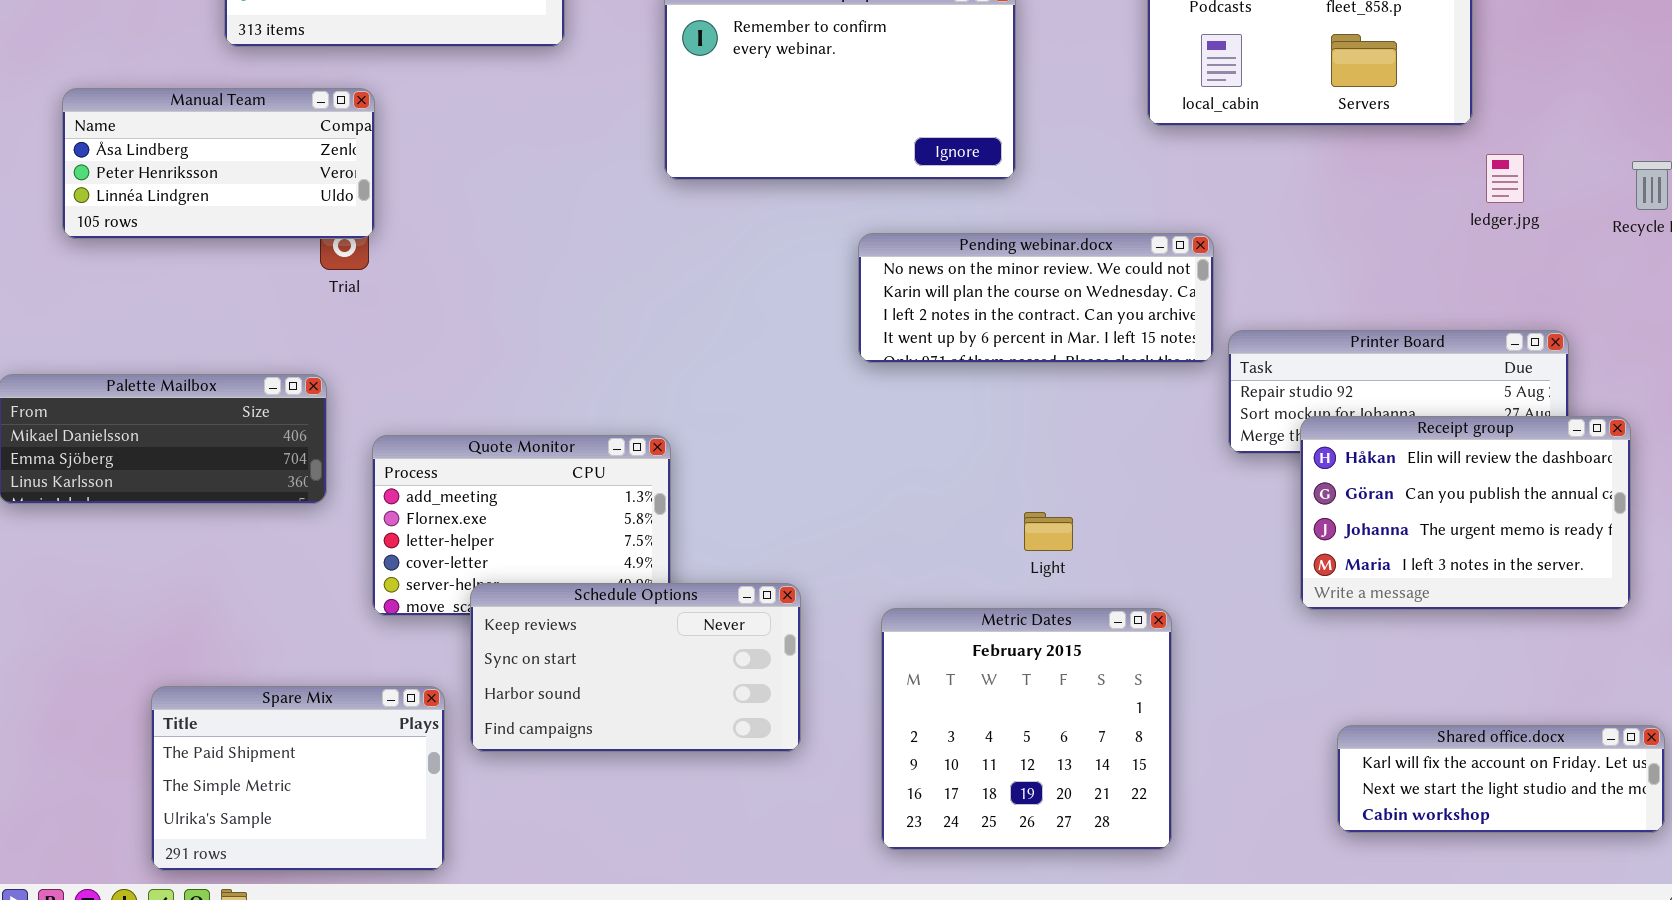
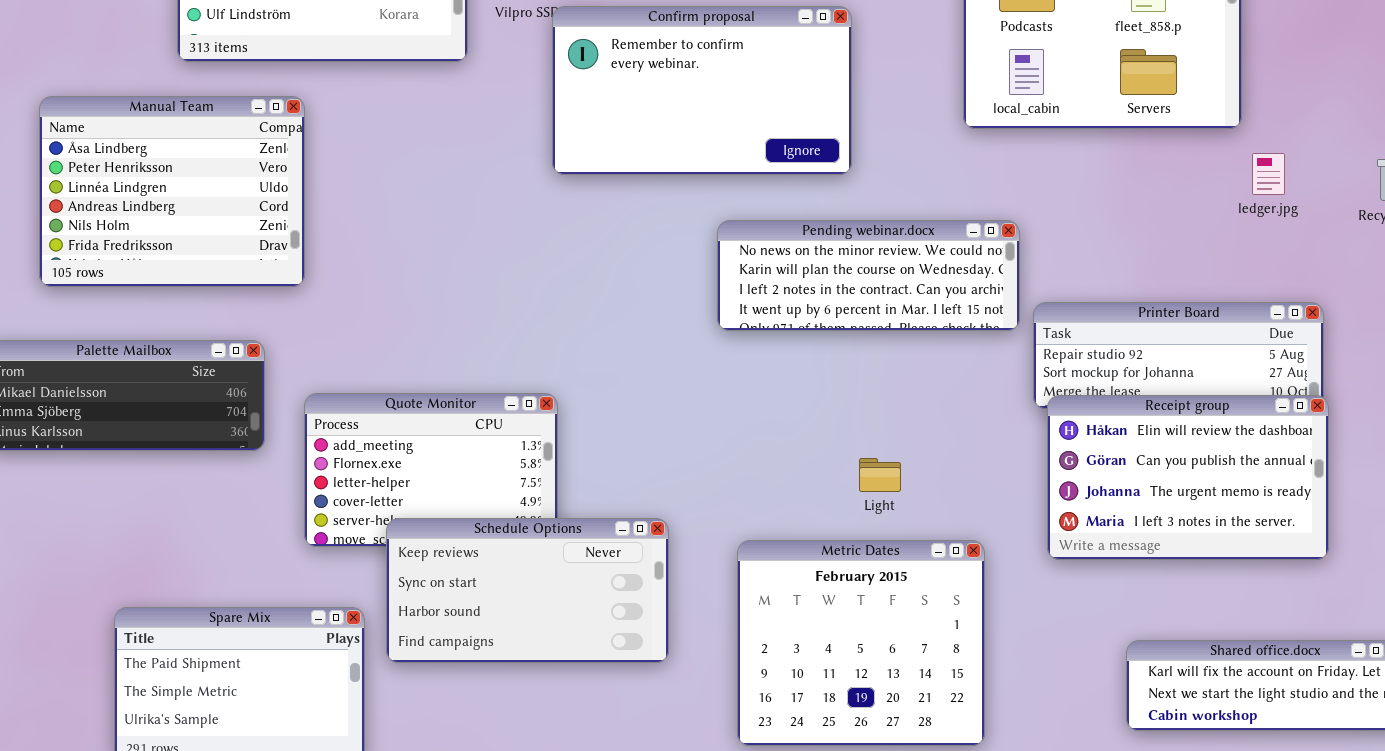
Manual Team: [62,88,375,239] -> [39,96,305,287], resized
Receipt group: [1300,416,1631,610] -> [1047,395,1329,560], moved

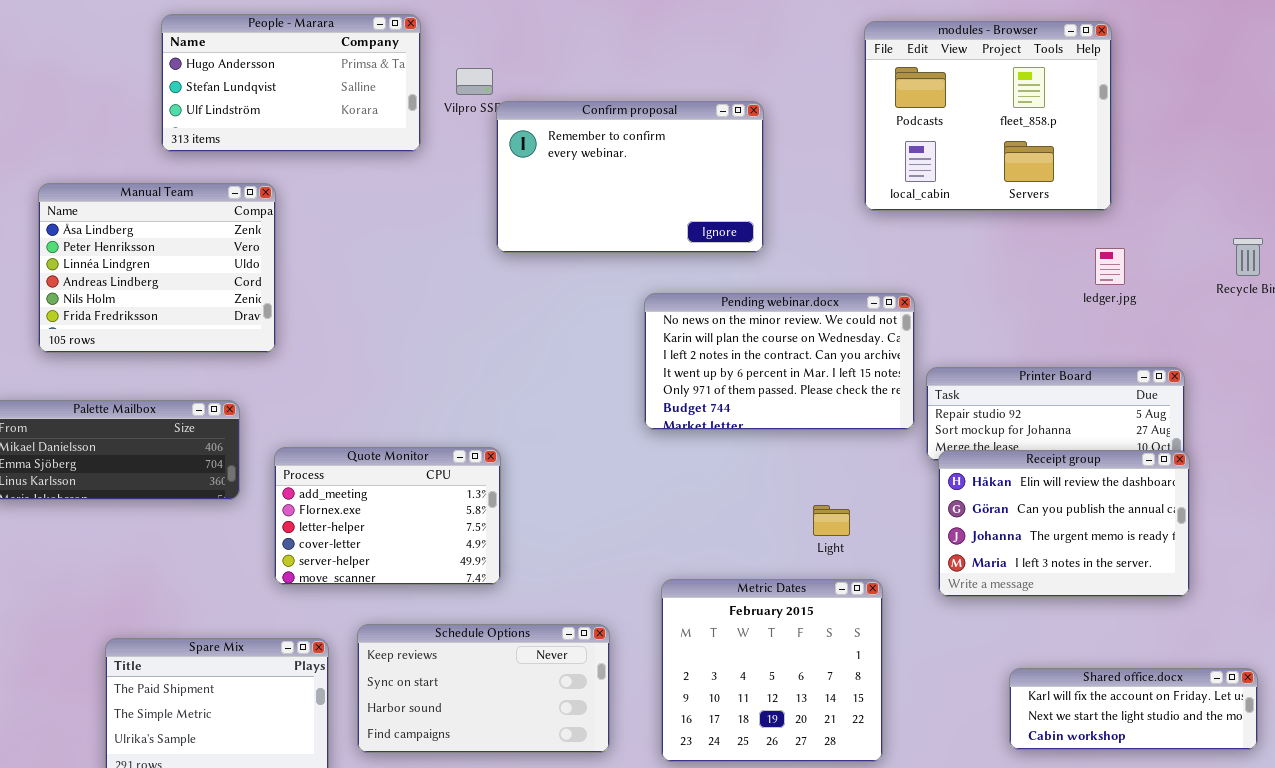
ledger.jpg: [1252,153,1285,195] -> [1095,248,1125,285], moved
Pending webinar.docx: [717,220,1020,331] -> [644,293,915,430], resized
Light: [859,458,901,492] -> [813,505,850,536], moved
Schedule Options: [386,518,669,663] -> [357,624,610,753], moved

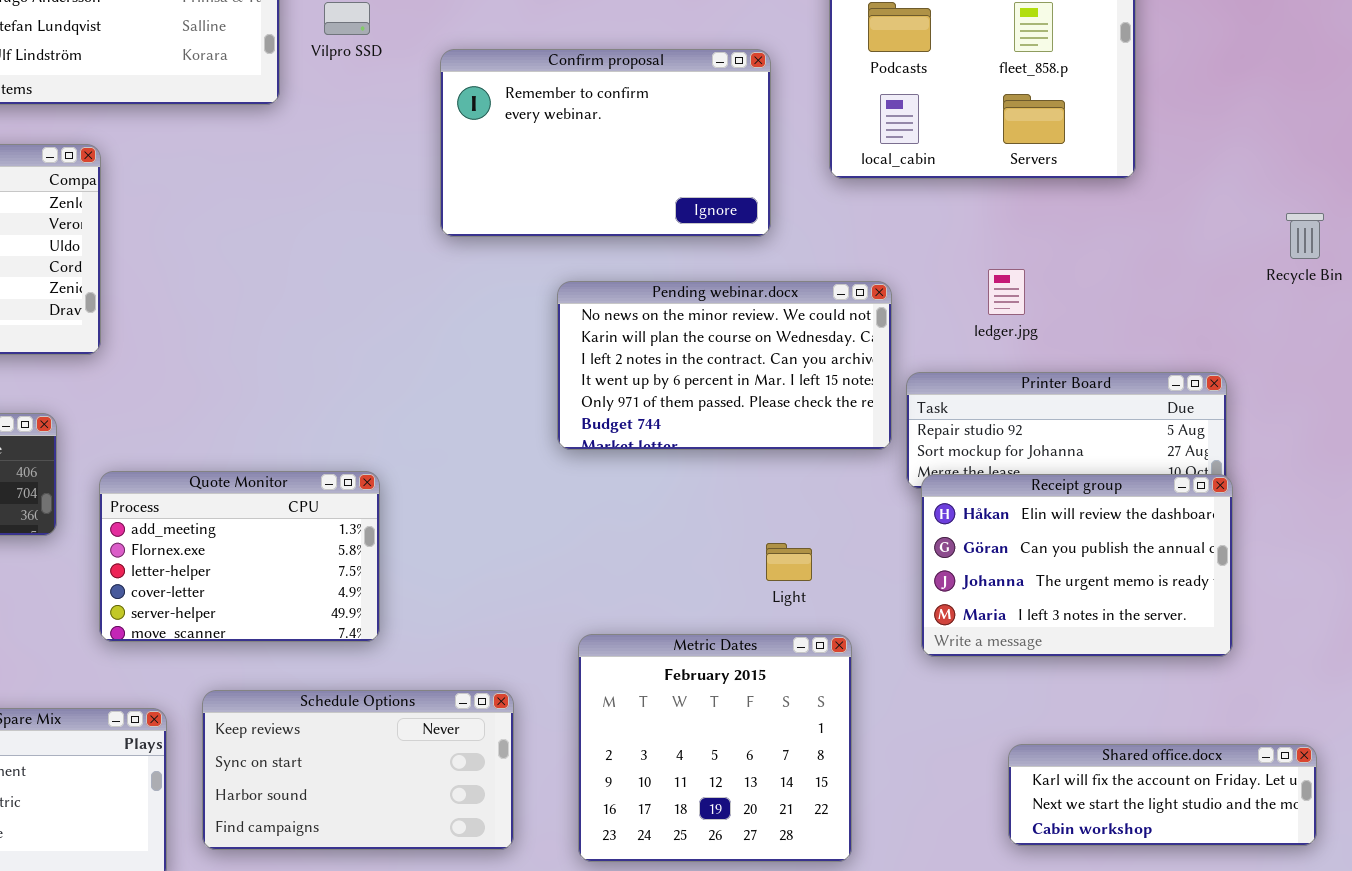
Confirm proposal: [496,101,764,253] -> [440,49,771,237], moved
ledger.jpg: [1095,248,1125,285] -> [988,269,1025,315], moved

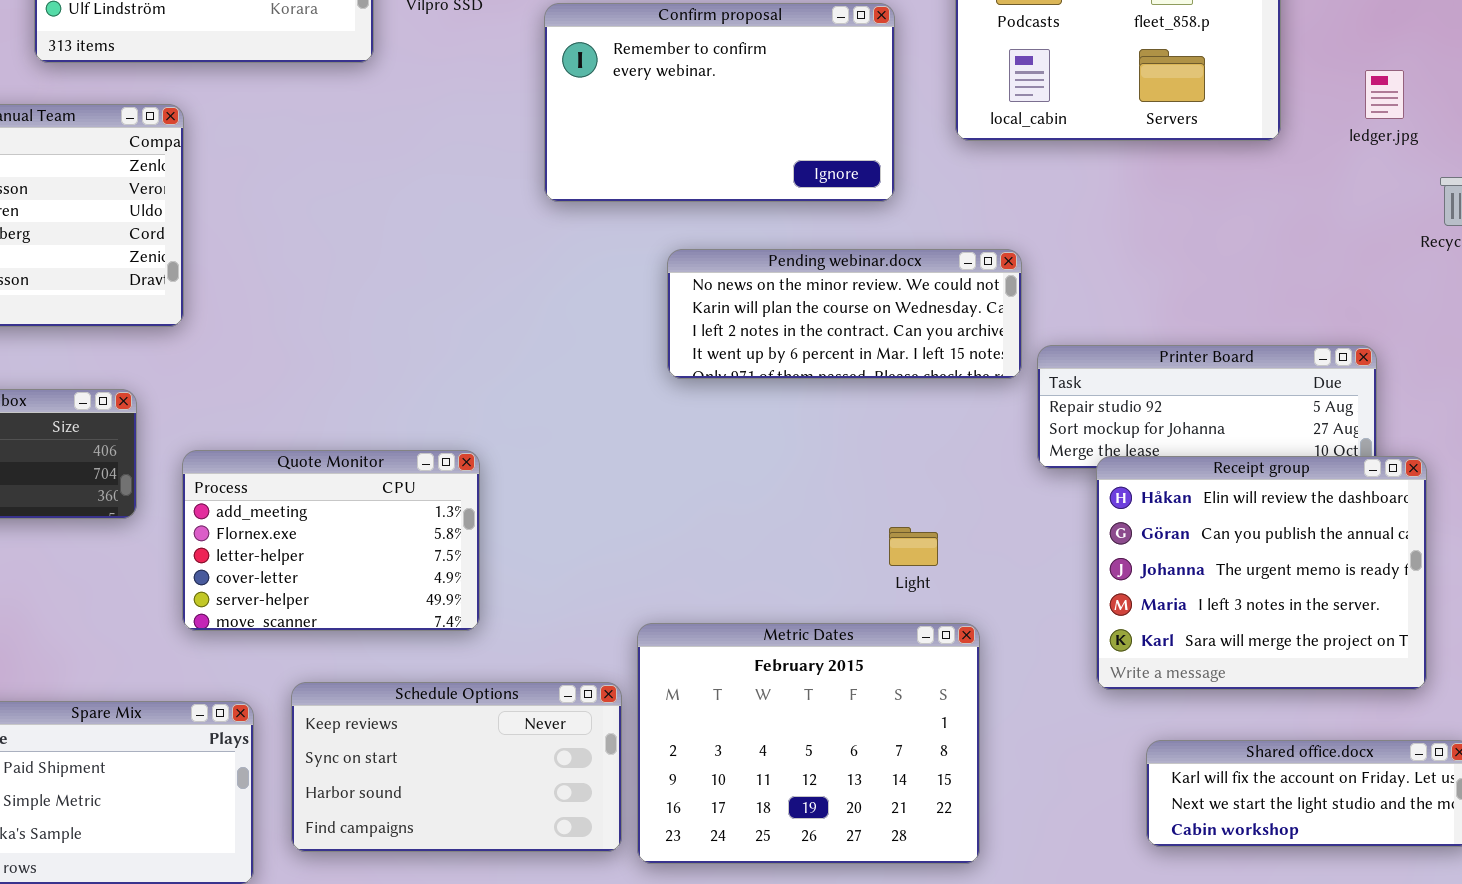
ledger.jpg: [988,269,1025,315] -> [1365,70,1404,119], moved
Pending webinar.docx: [557,281,892,450] -> [667,249,1022,379], resized
Receipt group: [921,474,1233,657] -> [1096,456,1427,690], moved, resized
Metric Dates: [578,634,852,862] -> [637,623,980,864], resized

